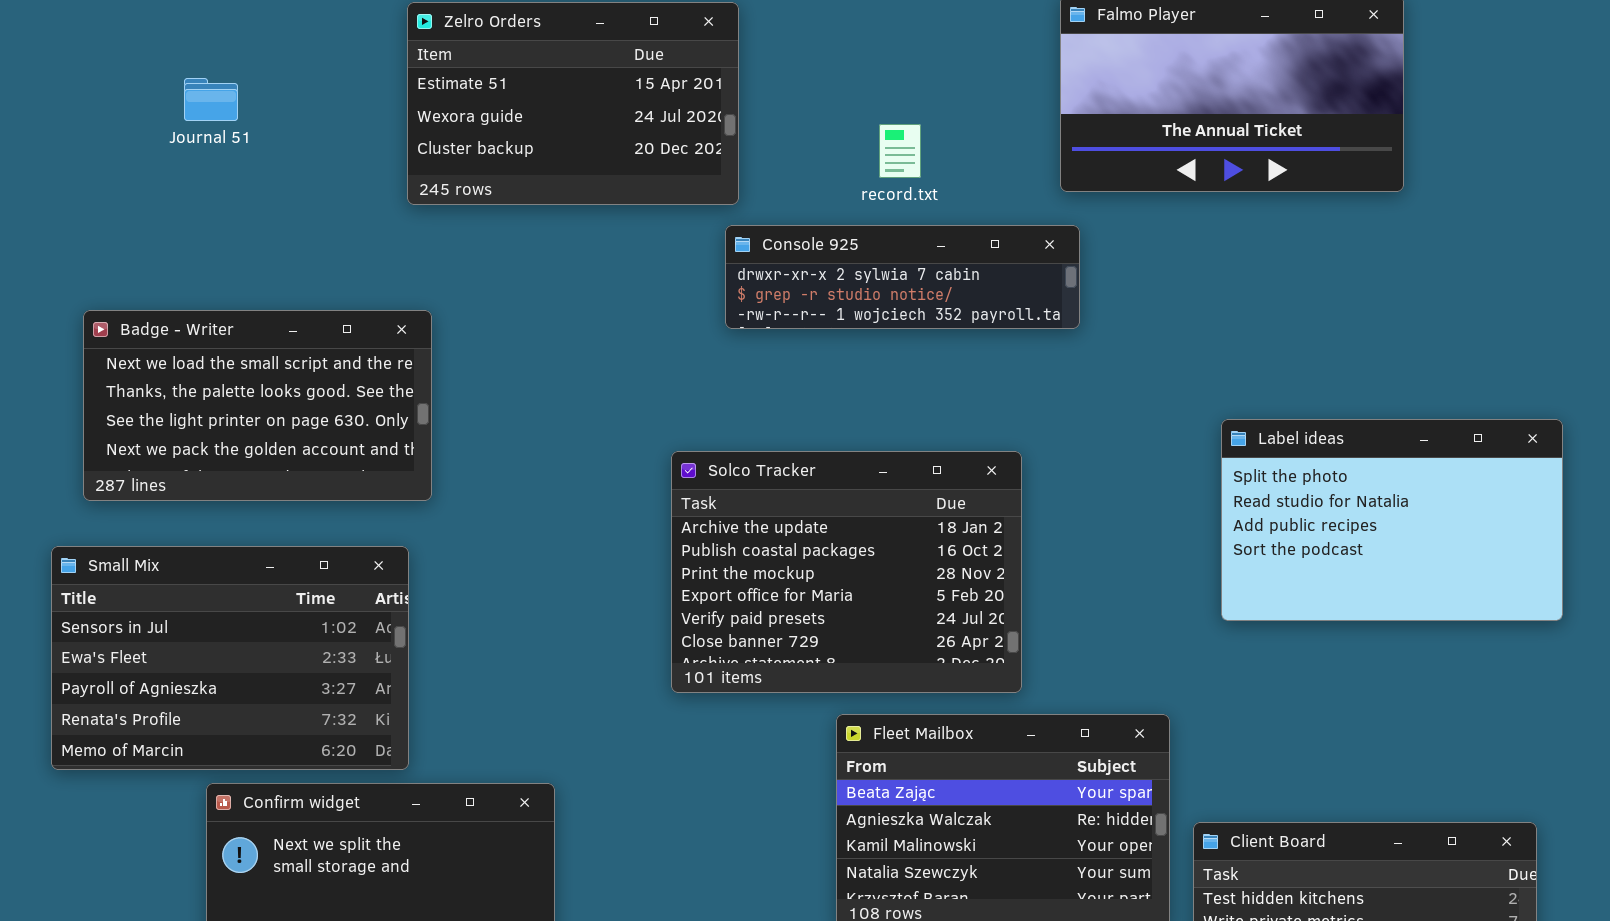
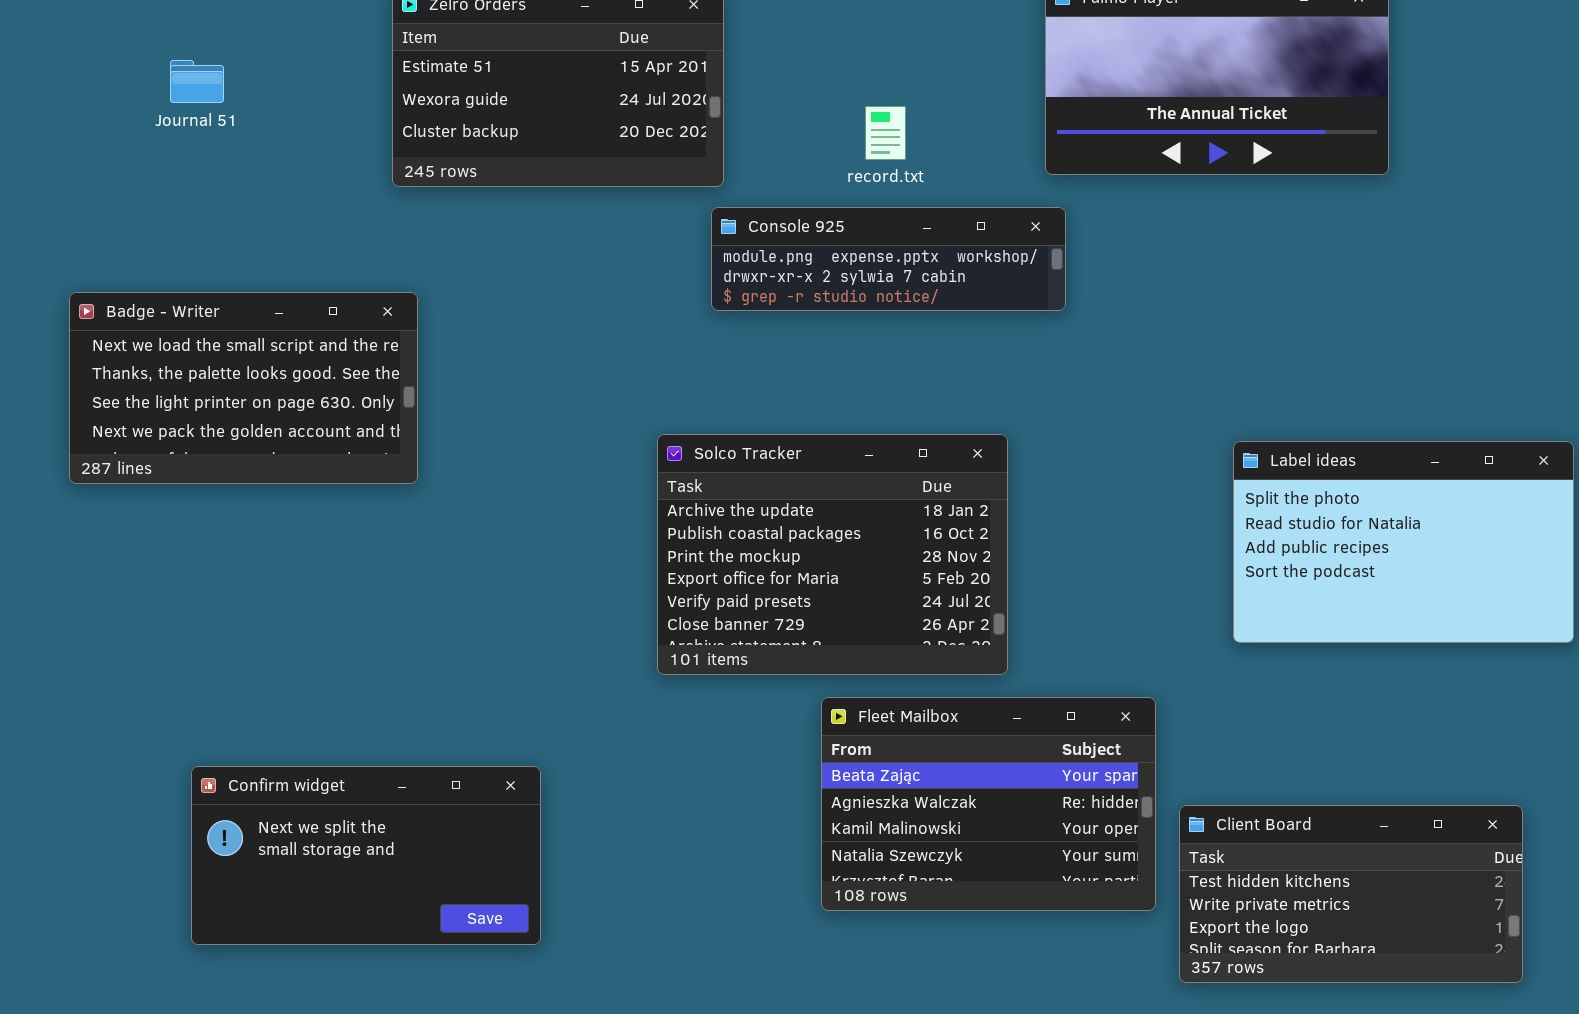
Console 925: [725,225,1080,329] -> [711,207,1066,311], scrolled up 1 row
Label ideas: [1221,419,1563,621] -> [1233,441,1574,643], moved
Small Mix: [51,546,409,770] -> none, closed

